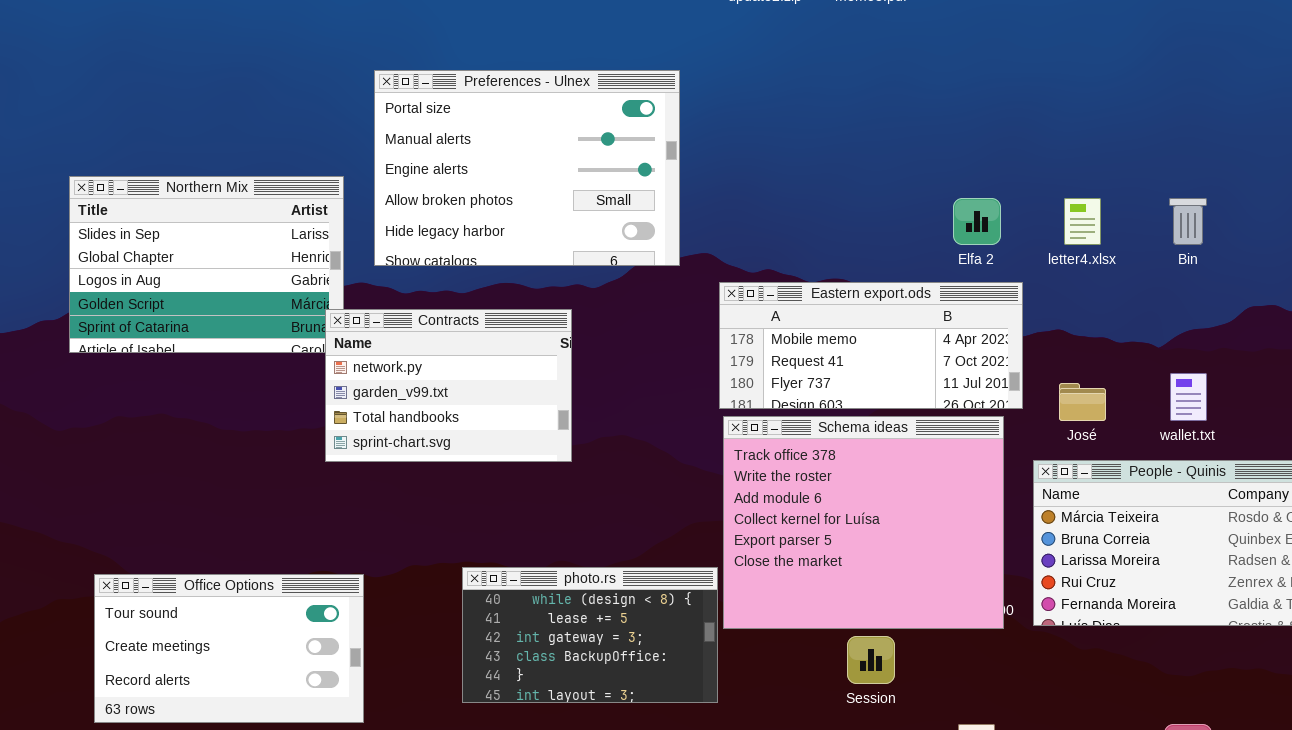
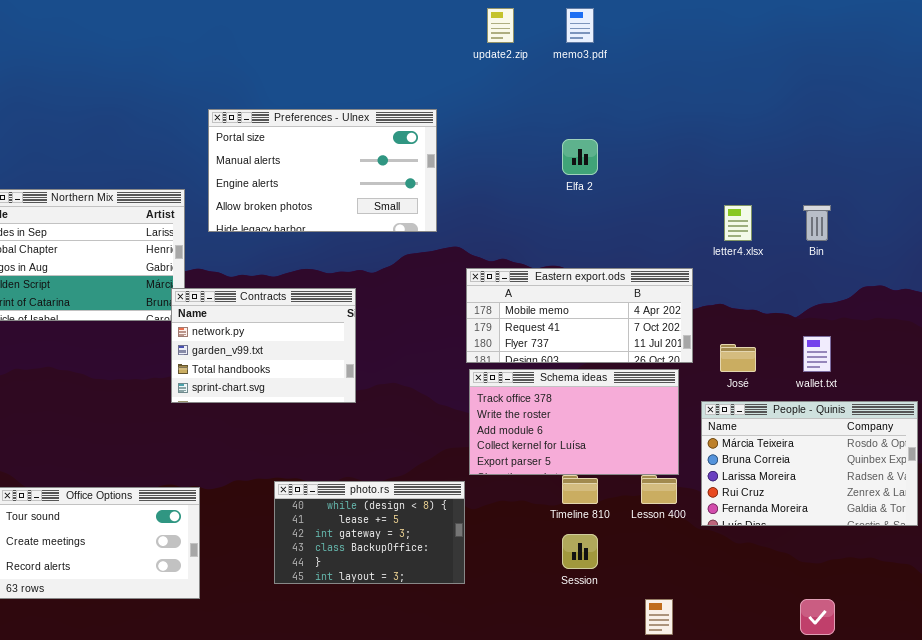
Preferences - Ulnex: [374,70,680,266] -> [208,109,437,232], resized
Elfa 2: [953,198,1001,245] -> [562,139,598,175], moved
Schema ideas: [723,416,1004,629] -> [469,369,679,475], resized

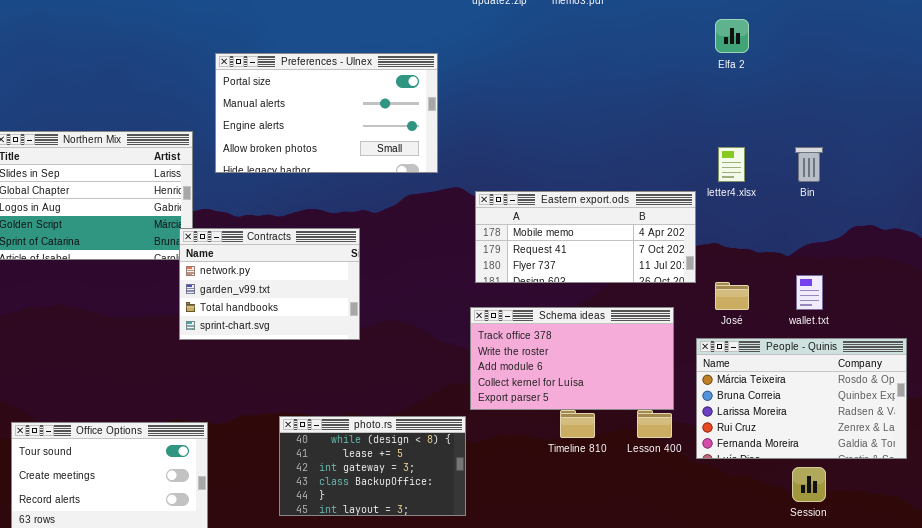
Elfa 2: [562,139,598,175] -> [715,19,749,53], moved
Eastern export.ods: [466,268,693,363] -> [475,191,696,283], moved
Session: [562,534,598,569] -> [792,467,826,502], moved

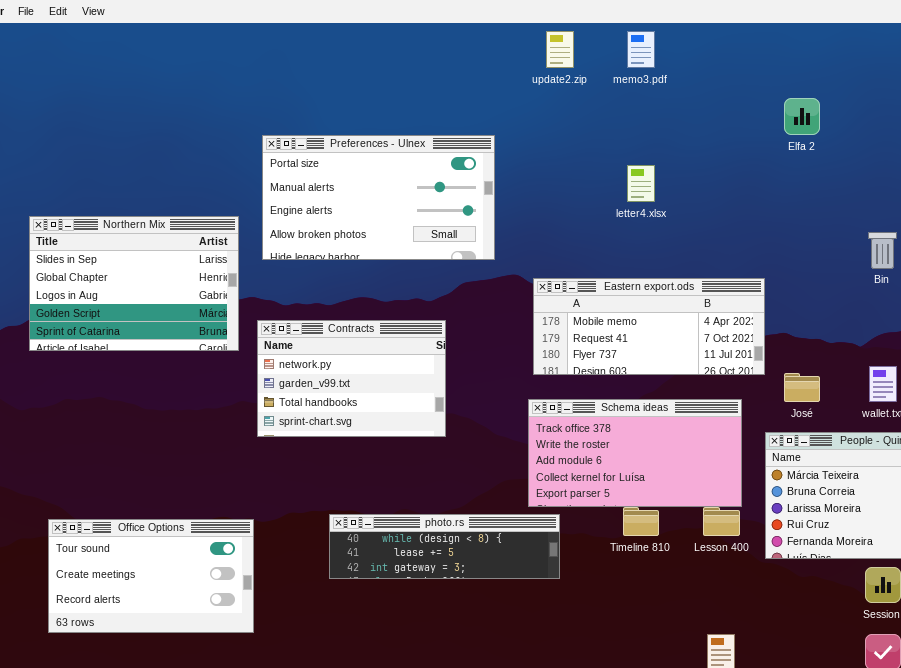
letter4.xlsx: [718,147,745,182] -> [627,165,655,202], moved
Contracts: [179,228,360,340] -> [257,320,446,437], moved
photo.rs: [279,416,466,516] -> [329,514,560,579], resized

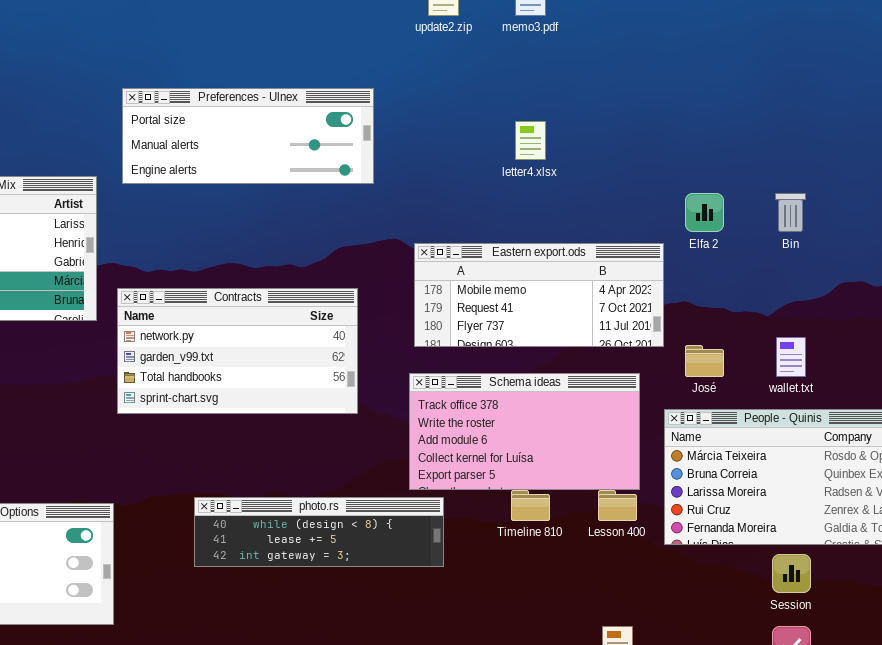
Elfa 2: [784,98,820,135] -> [685,193,724,232], moved
Preferences - Ulnex: [262,135,495,260] -> [122,88,374,184], resized
Contracts: [257,320,446,437] -> [117,288,358,414], resized

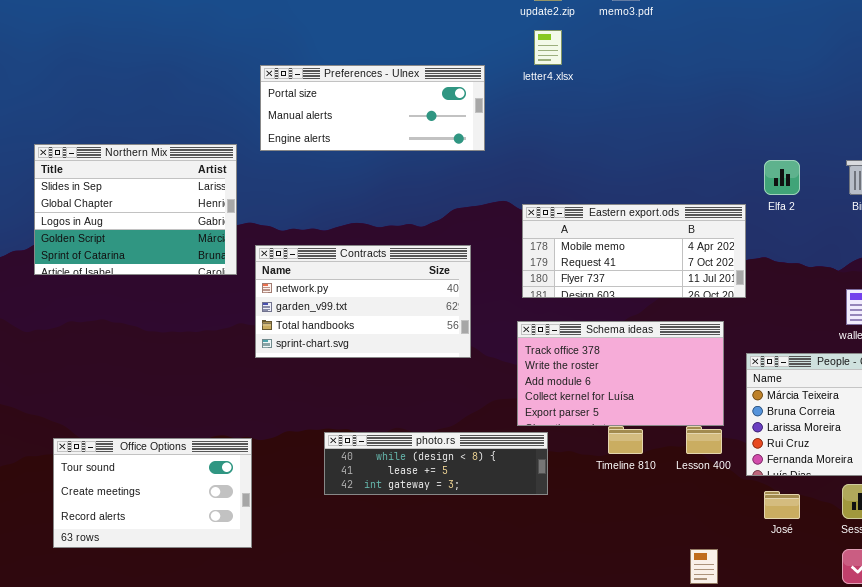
letter4.xlsx: [515,121,546,160] -> [534,30,562,65], moved
José: [685,345,724,377] -> [764,491,800,519], moved

